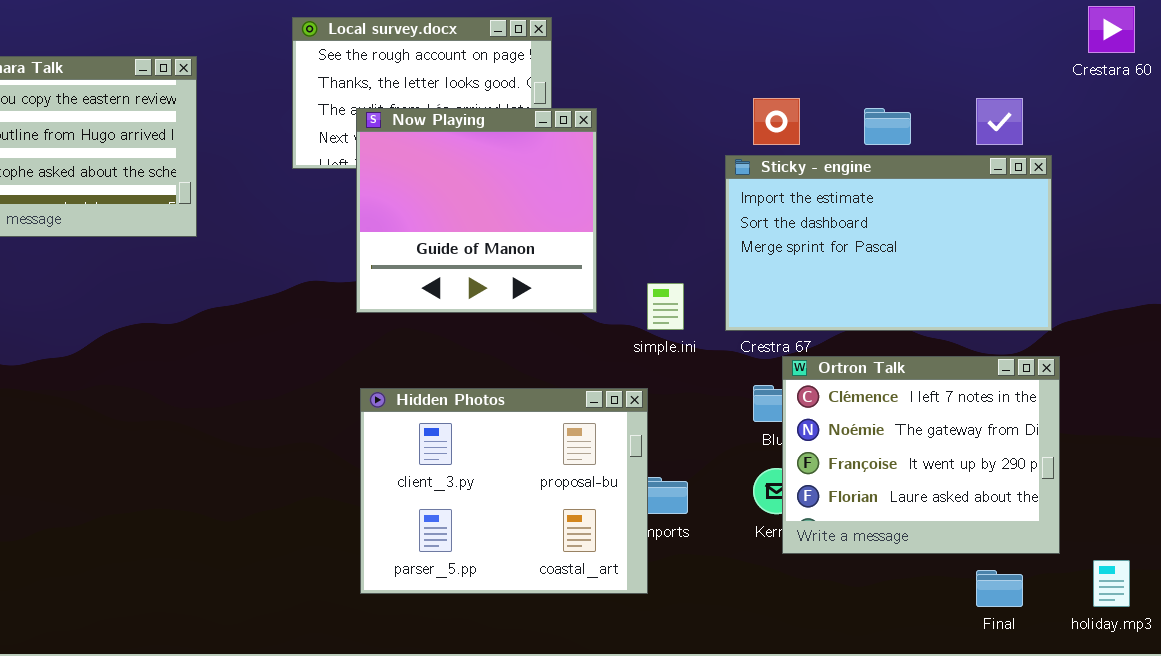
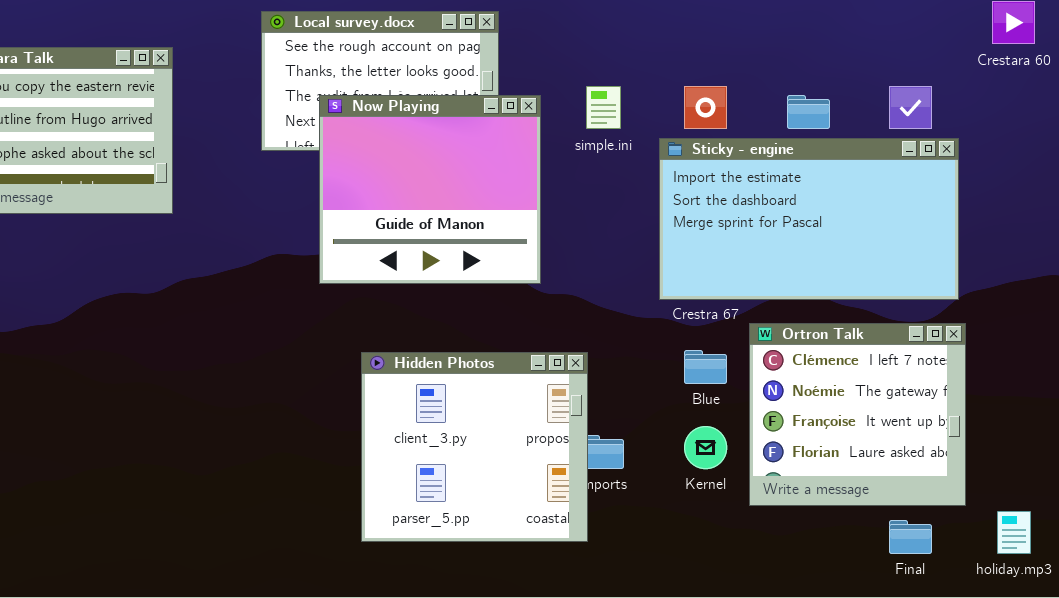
simple.ini: [647,283,684,330] -> [586,86,621,129], moved
Ortron Talk: [782,356,1060,554] -> [749,323,966,506], resized
Hidden Photos: [360,388,648,594] -> [361,352,588,542], resized

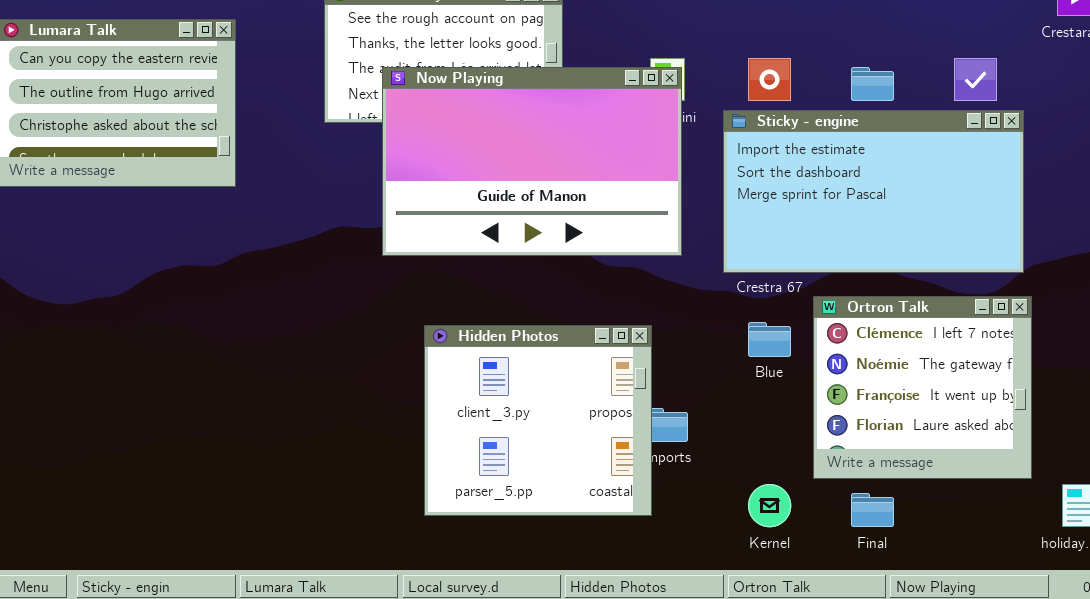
Now Playing: [319,95,541,284] -> [382,67,682,256], resized
Kernel: [684,426,727,469] -> [748,484,791,527], moved
Final: [889,520,932,554] -> [851,493,894,527], moved

